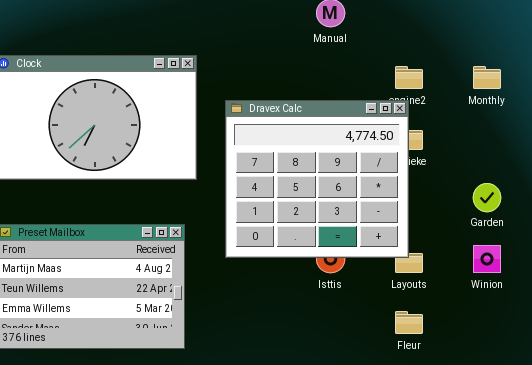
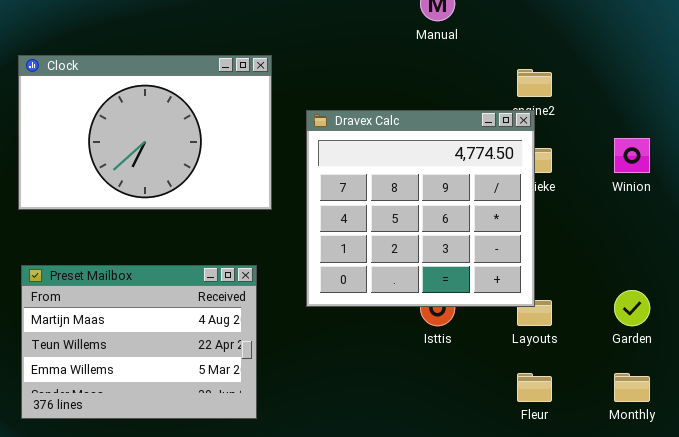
Monthly: [473,66,501,89] -> [614,373,650,402], moved
Garden: [473,183,501,212] -> [614,290,650,326], moved
Winion: [473,245,501,273] -> [614,138,650,173], moved

